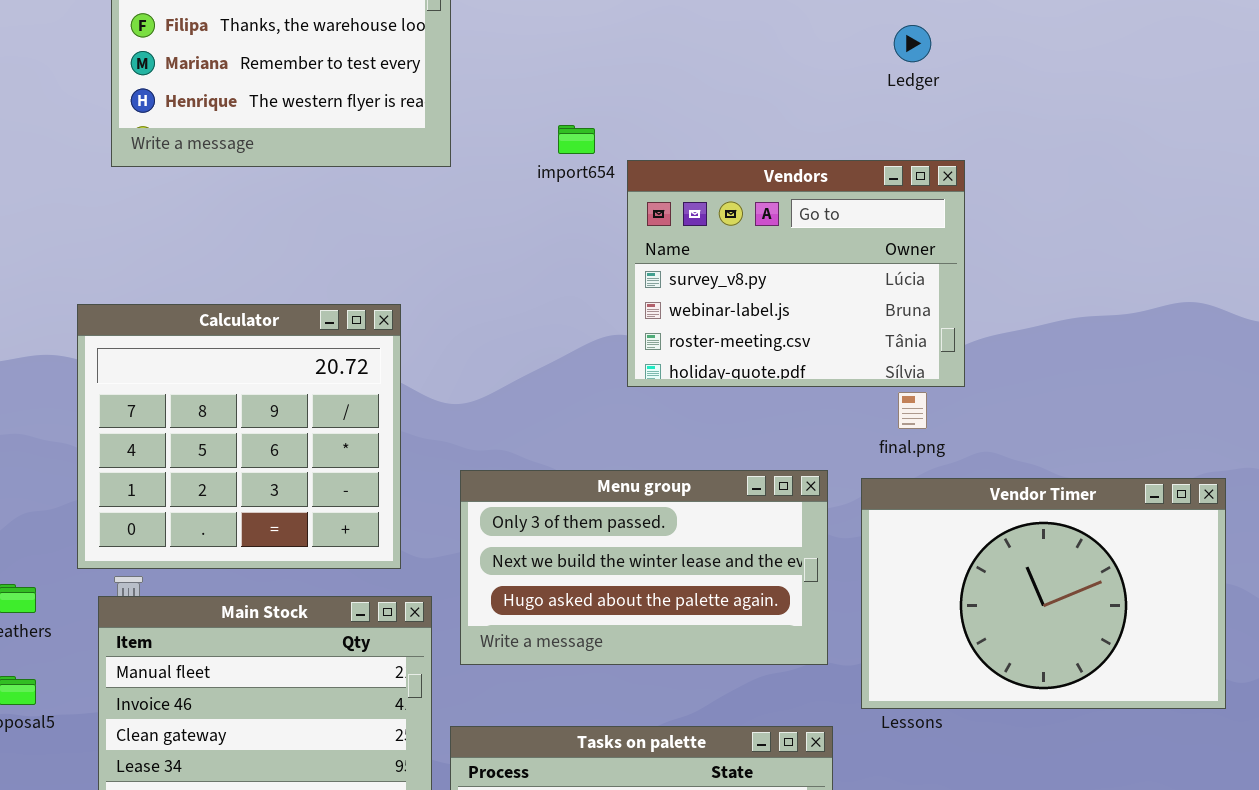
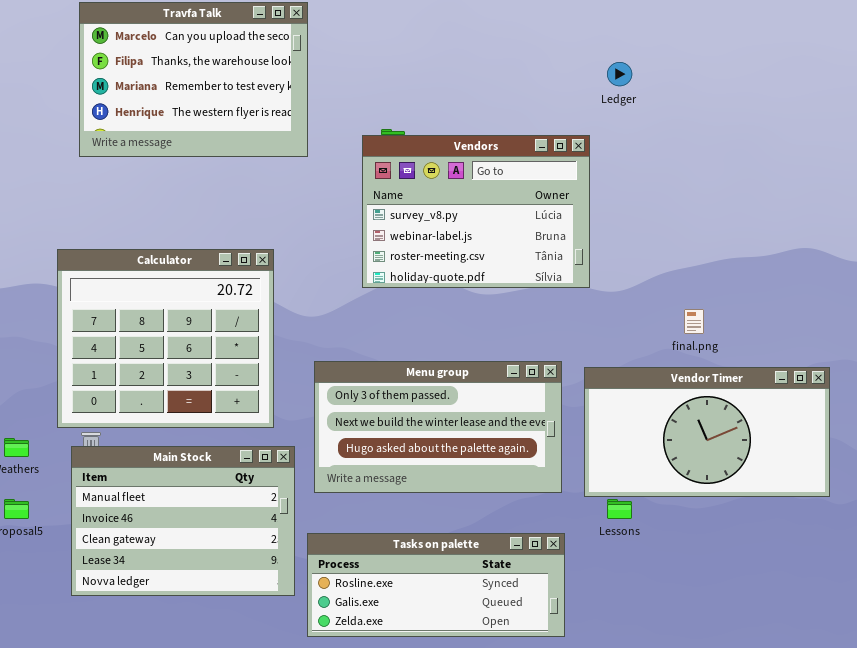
Vendors: [627,160,965,387] -> [362,135,590,288], moved
final.png: [898,392,927,429] -> [684,309,704,334], moved
Vendor Timer: [861,478,1226,709] -> [584,367,830,497], resized

